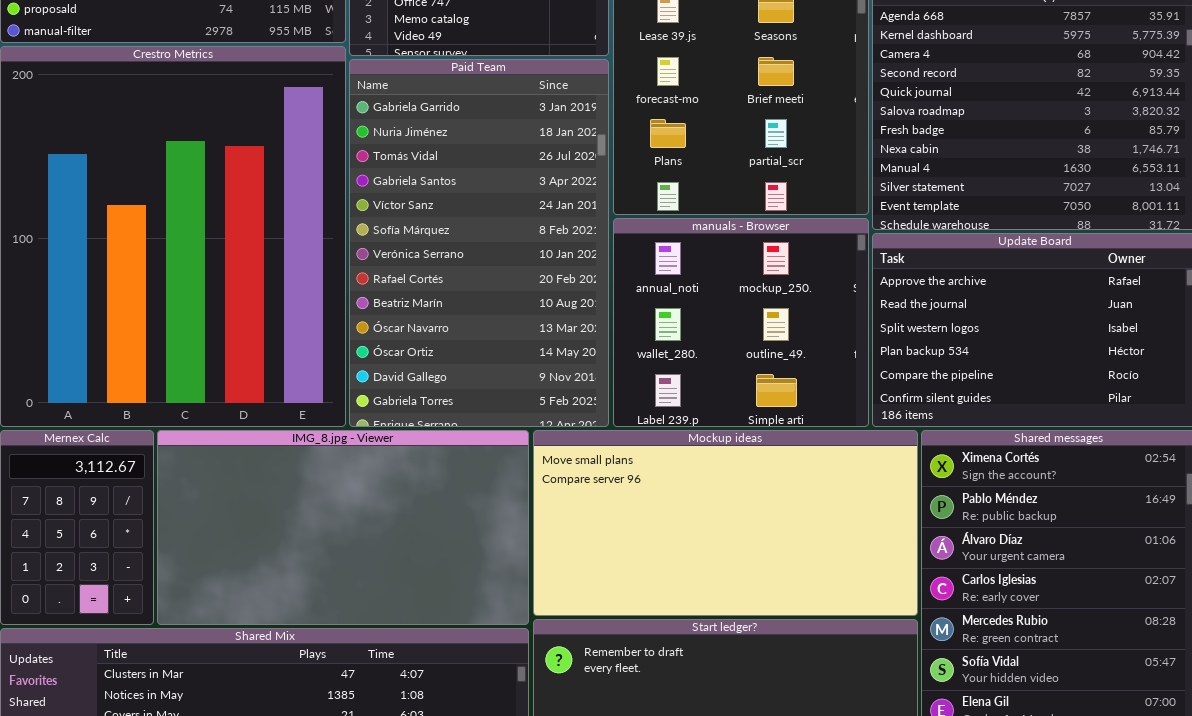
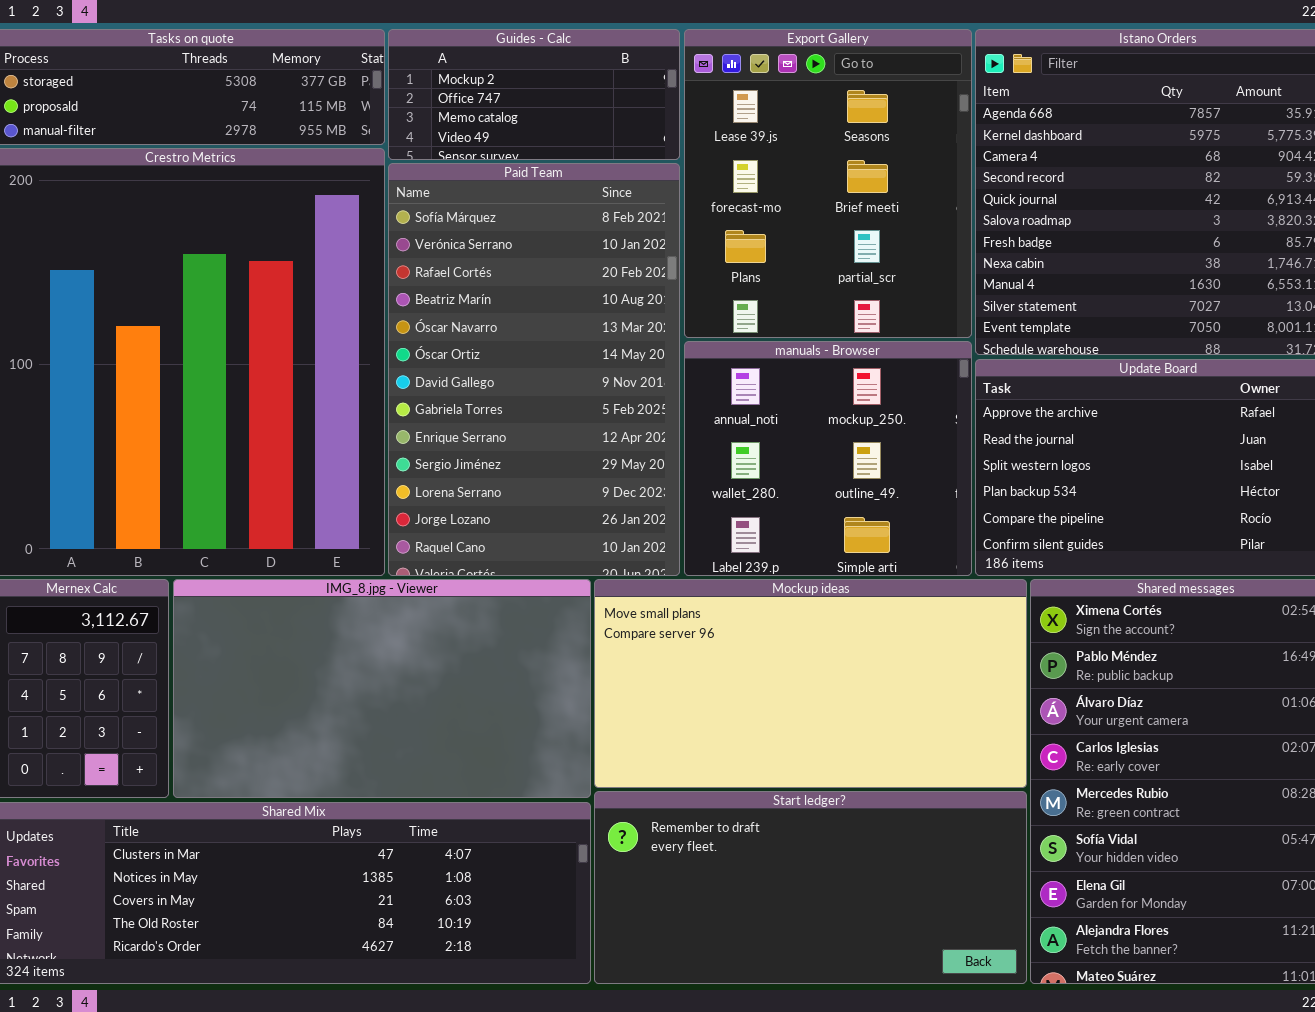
Paid Team: [349,59,609,427] -> [388,163,680,576], scrolled down 5 rows

